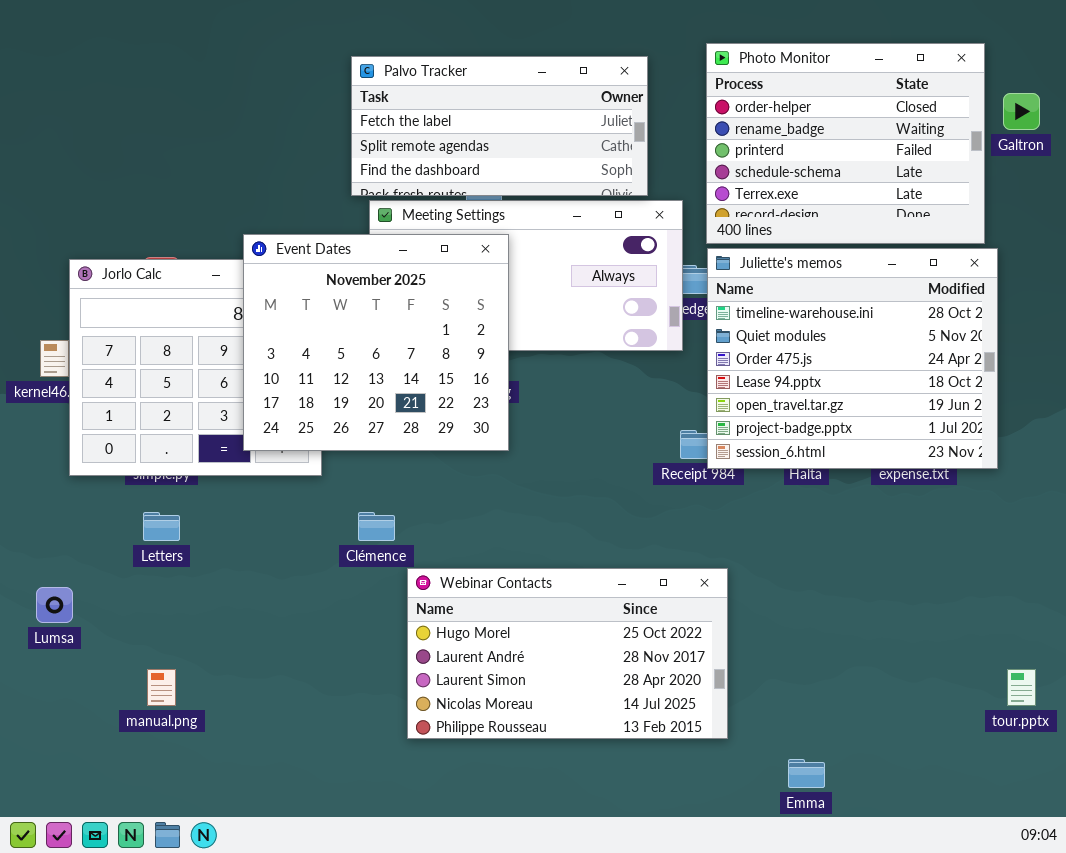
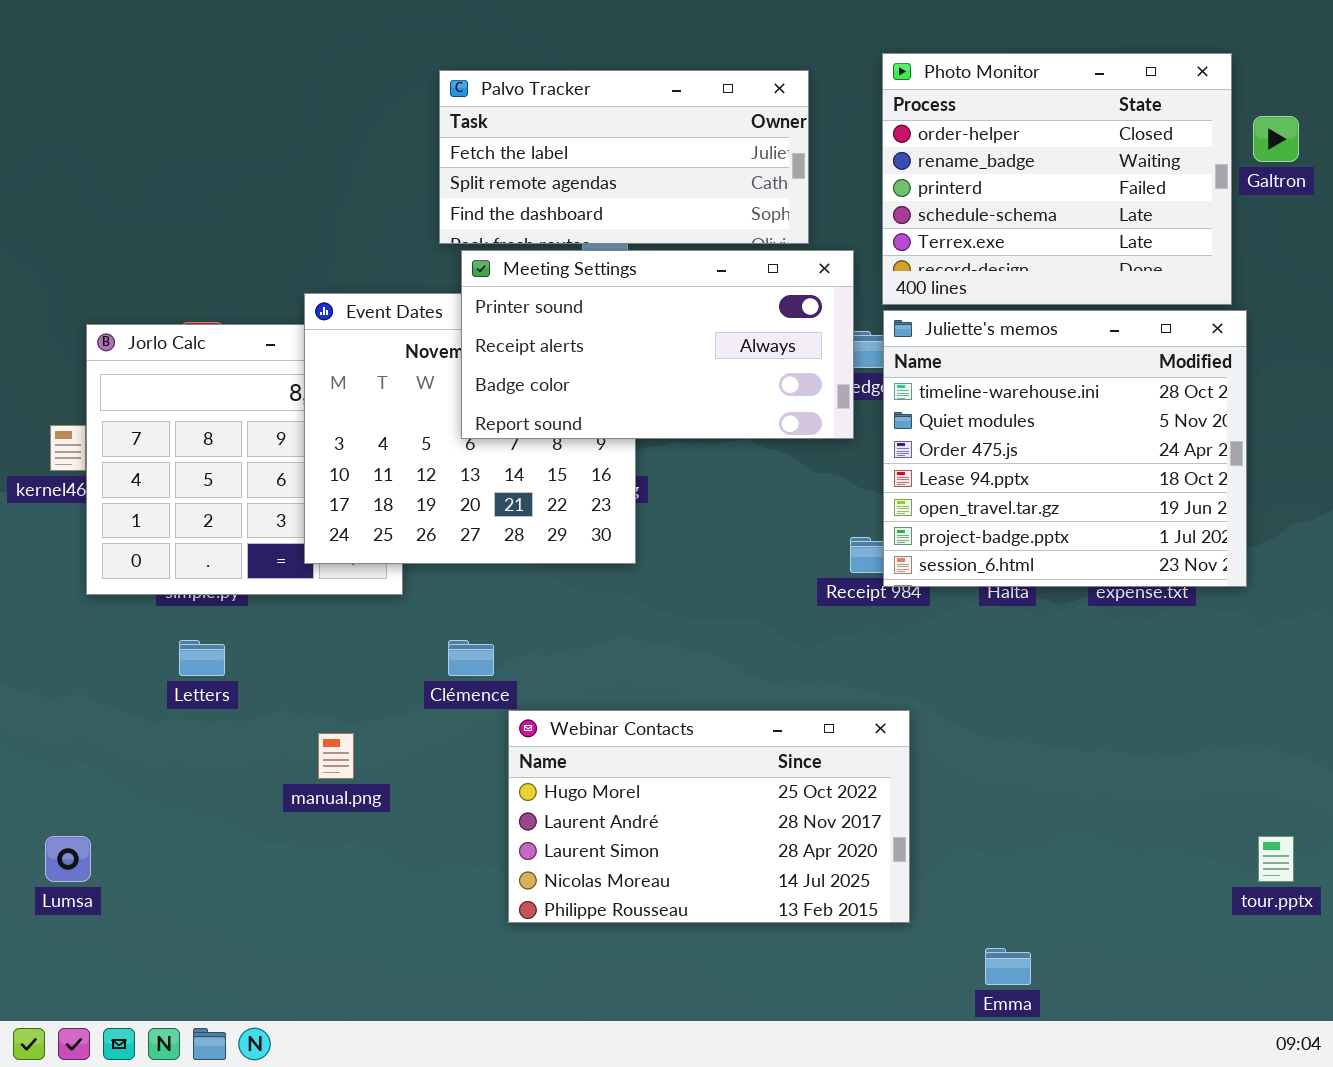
Meeting Settings: [369,200,683,351] -> [461,250,854,439], raised
Lumsa: [36,587,73,623] -> [45,836,91,882], moved
manual.png: [147,669,176,706] -> [318,733,354,779], moved

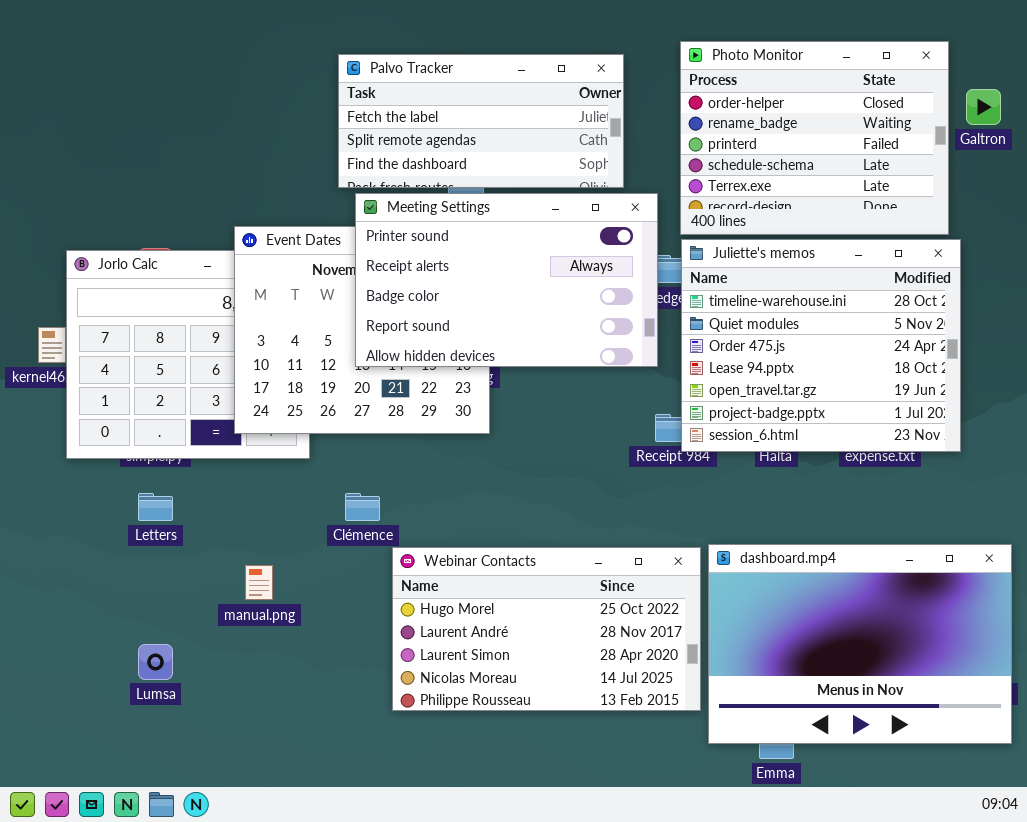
Meeting Settings: [461,250,854,439] -> [355,193,658,367], resized
dashboard.mp4: none -> [708,544,1012,744], opened
Lumsa: [45,836,91,882] -> [138,644,173,680], moved

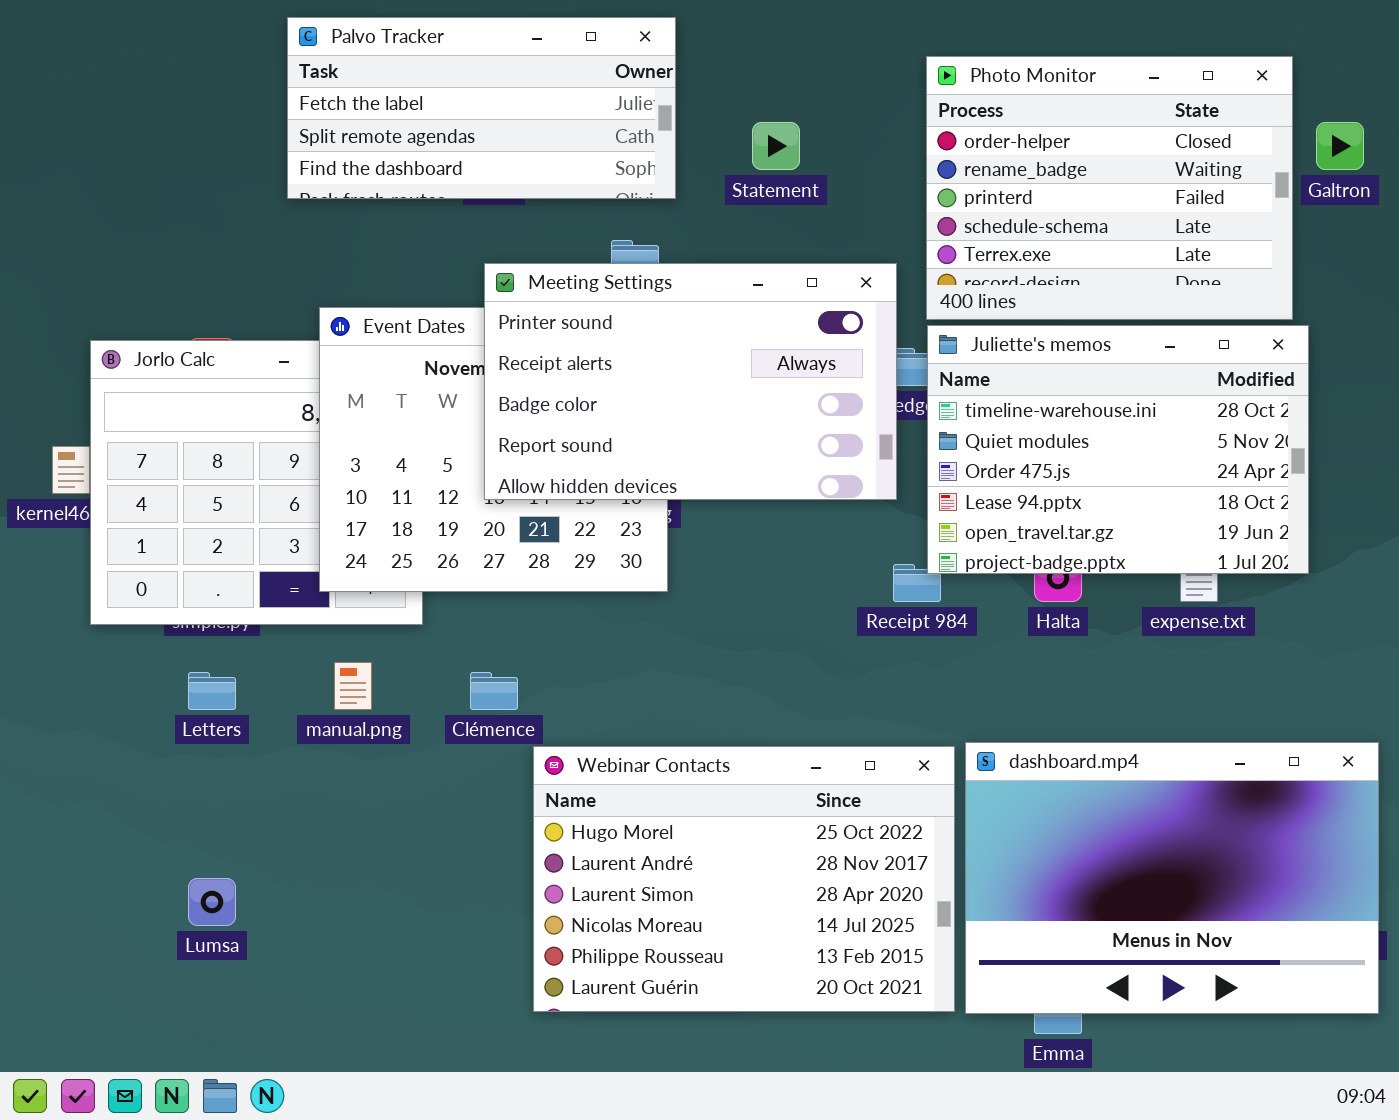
Palvo Tracker: [338,54,624,188] -> [287,17,676,199], moved
Juliette's memos: [681,239,961,452] -> [927,325,1309,574], resized
Webinar Contacts: [392,547,701,711] -> [533,746,955,1012], resized
manual.png: [245,565,273,600] -> [334,662,372,710], moved

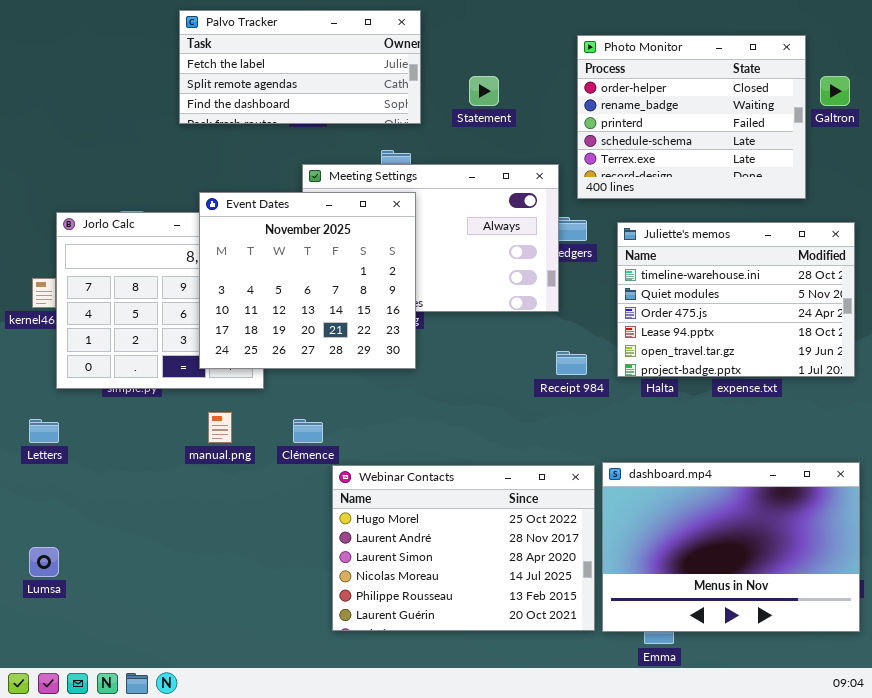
Event Dates: [319,307,668,592] -> [199,192,416,369], raised
Juliette's memos: [927,325,1309,574] -> [617,222,855,377], moved
Letters: [188,672,236,710] -> [29,419,59,443], moved
Lumsa: [188,878,236,926] -> [29,547,59,577], moved

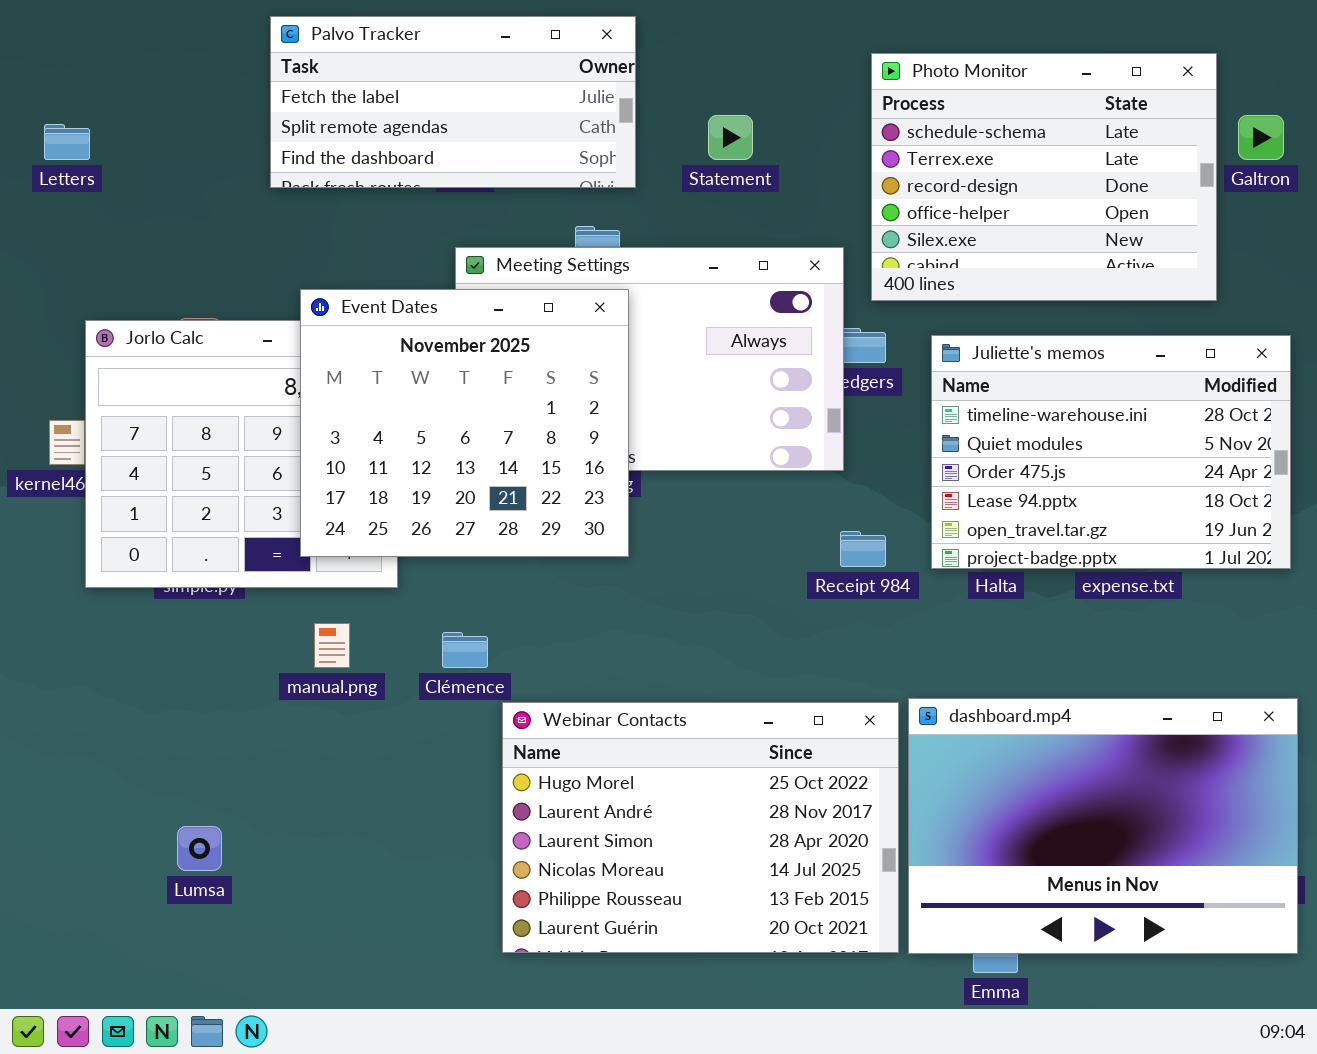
Photo Monitor: [577,35,806,199] -> [871,53,1217,301], scrolled down 3 rows
Letters: [29,419,59,443] -> [44,124,90,160], moved
Lumsa: [29,547,59,577] -> [177,826,222,871], moved

